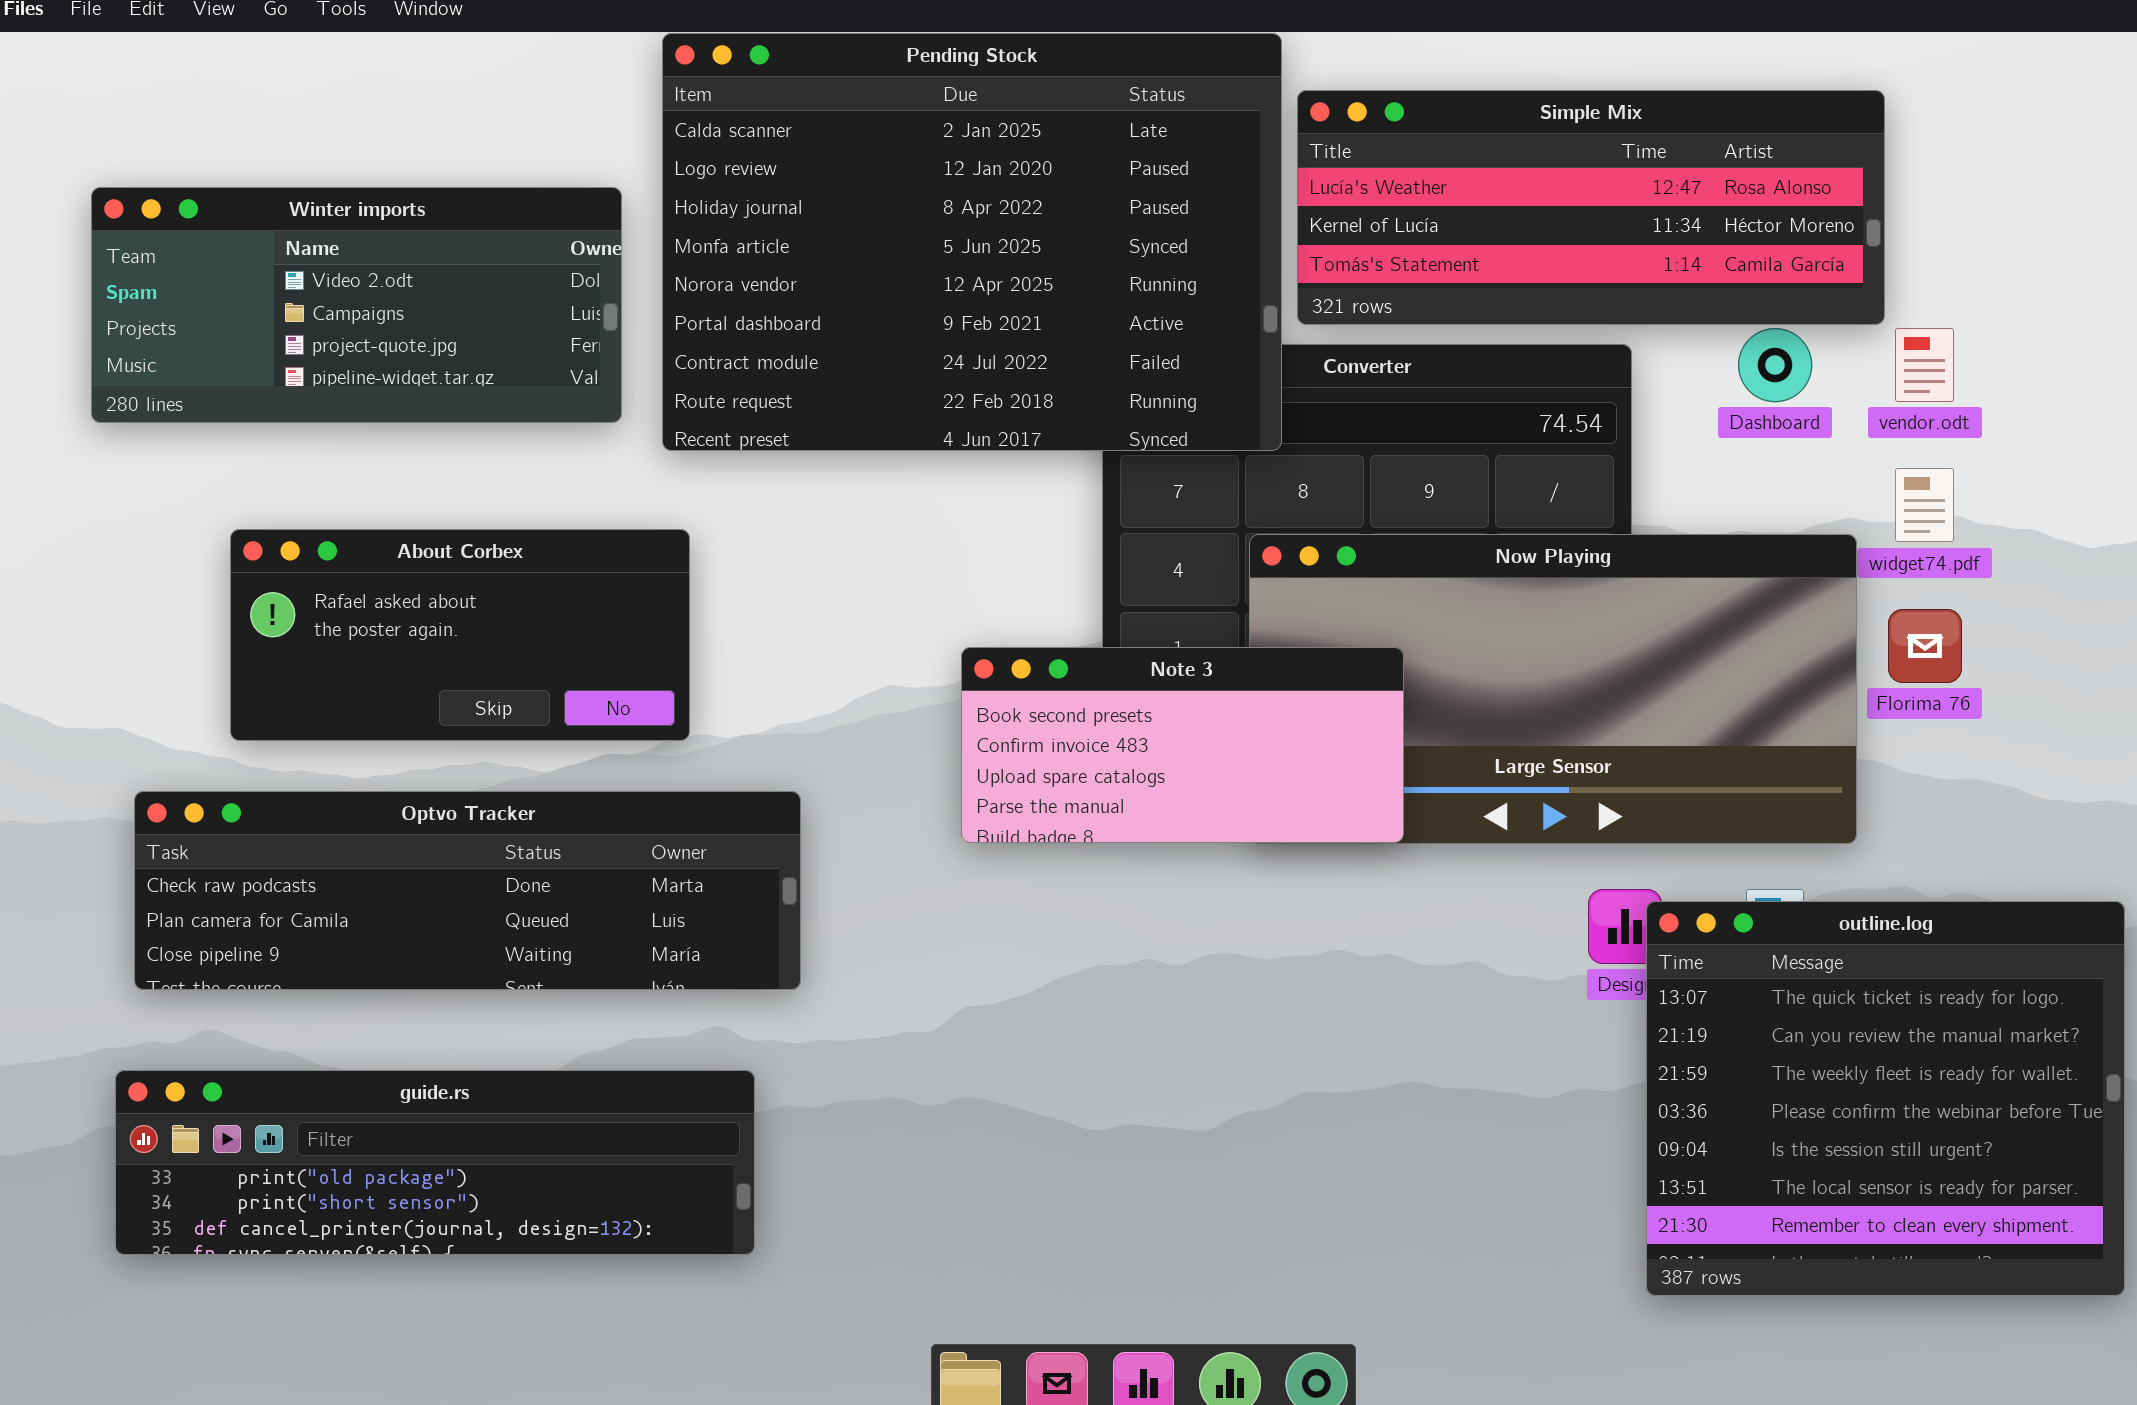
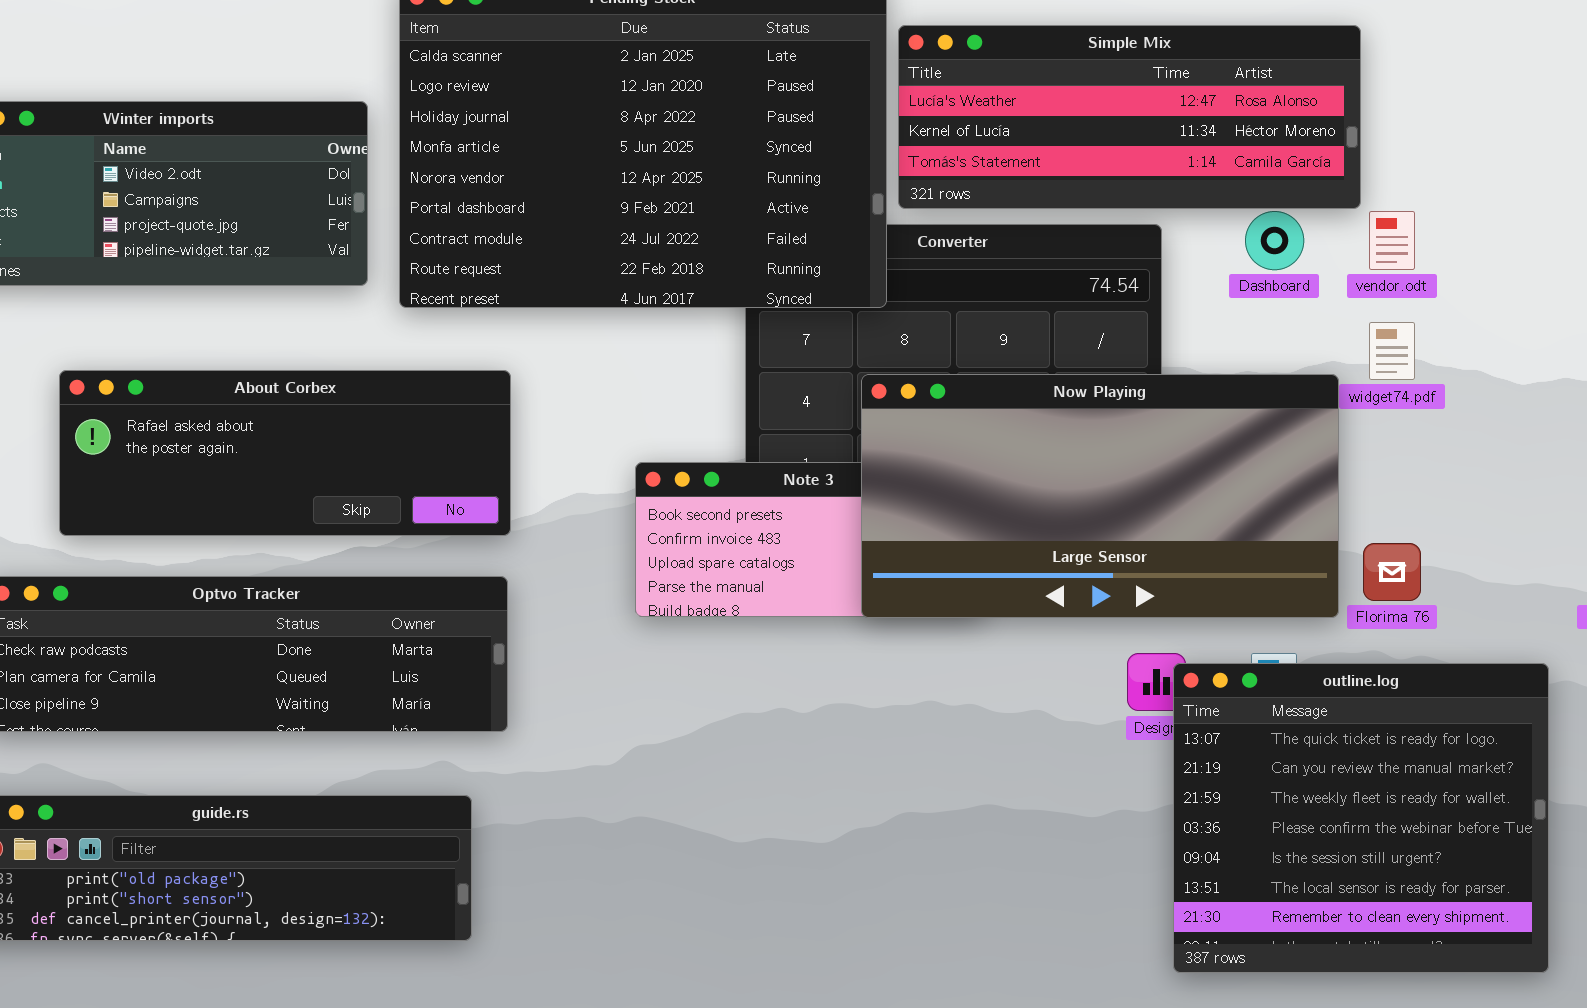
About Corbex: [230,529,690,741] -> [59,370,511,536], resized
Now Playing: [1249,534,1857,844] -> [861,374,1339,618], raised
Florima 76: [1888,609,1962,683] -> [1363,543,1421,601], moved

